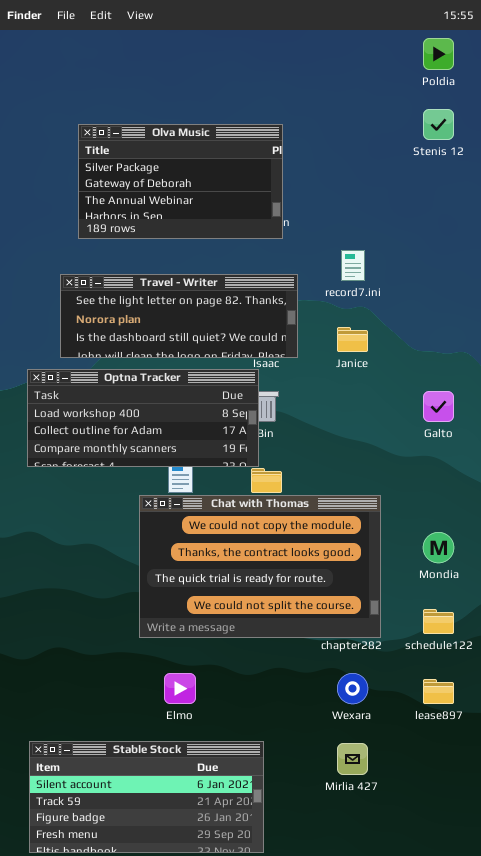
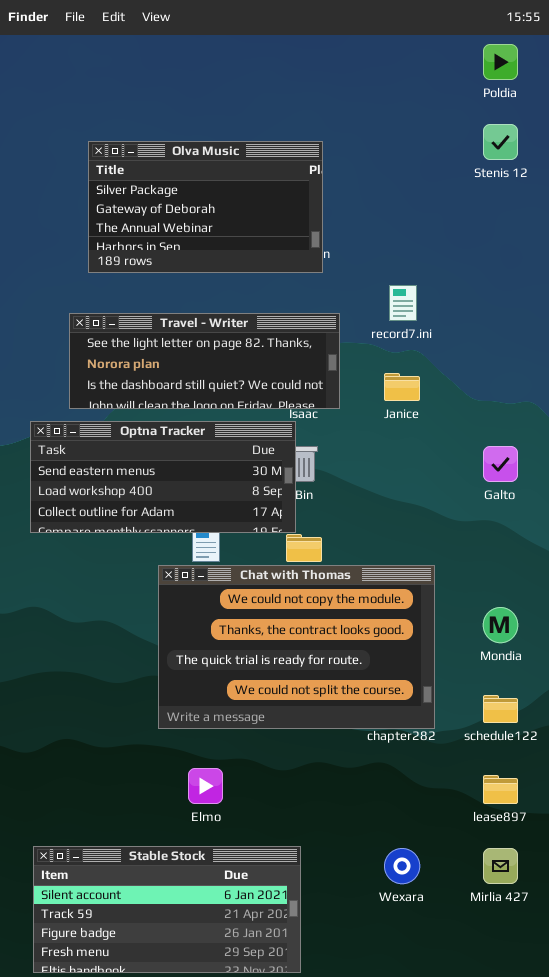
Optna Tracker: [27,369,259,467] -> [30,421,296,533], scrolled up 1 row
Wexara: [337,673,368,704] -> [384,848,420,884], moved
Mirlia 427: [337,743,368,775] -> [483,848,518,884], moved

